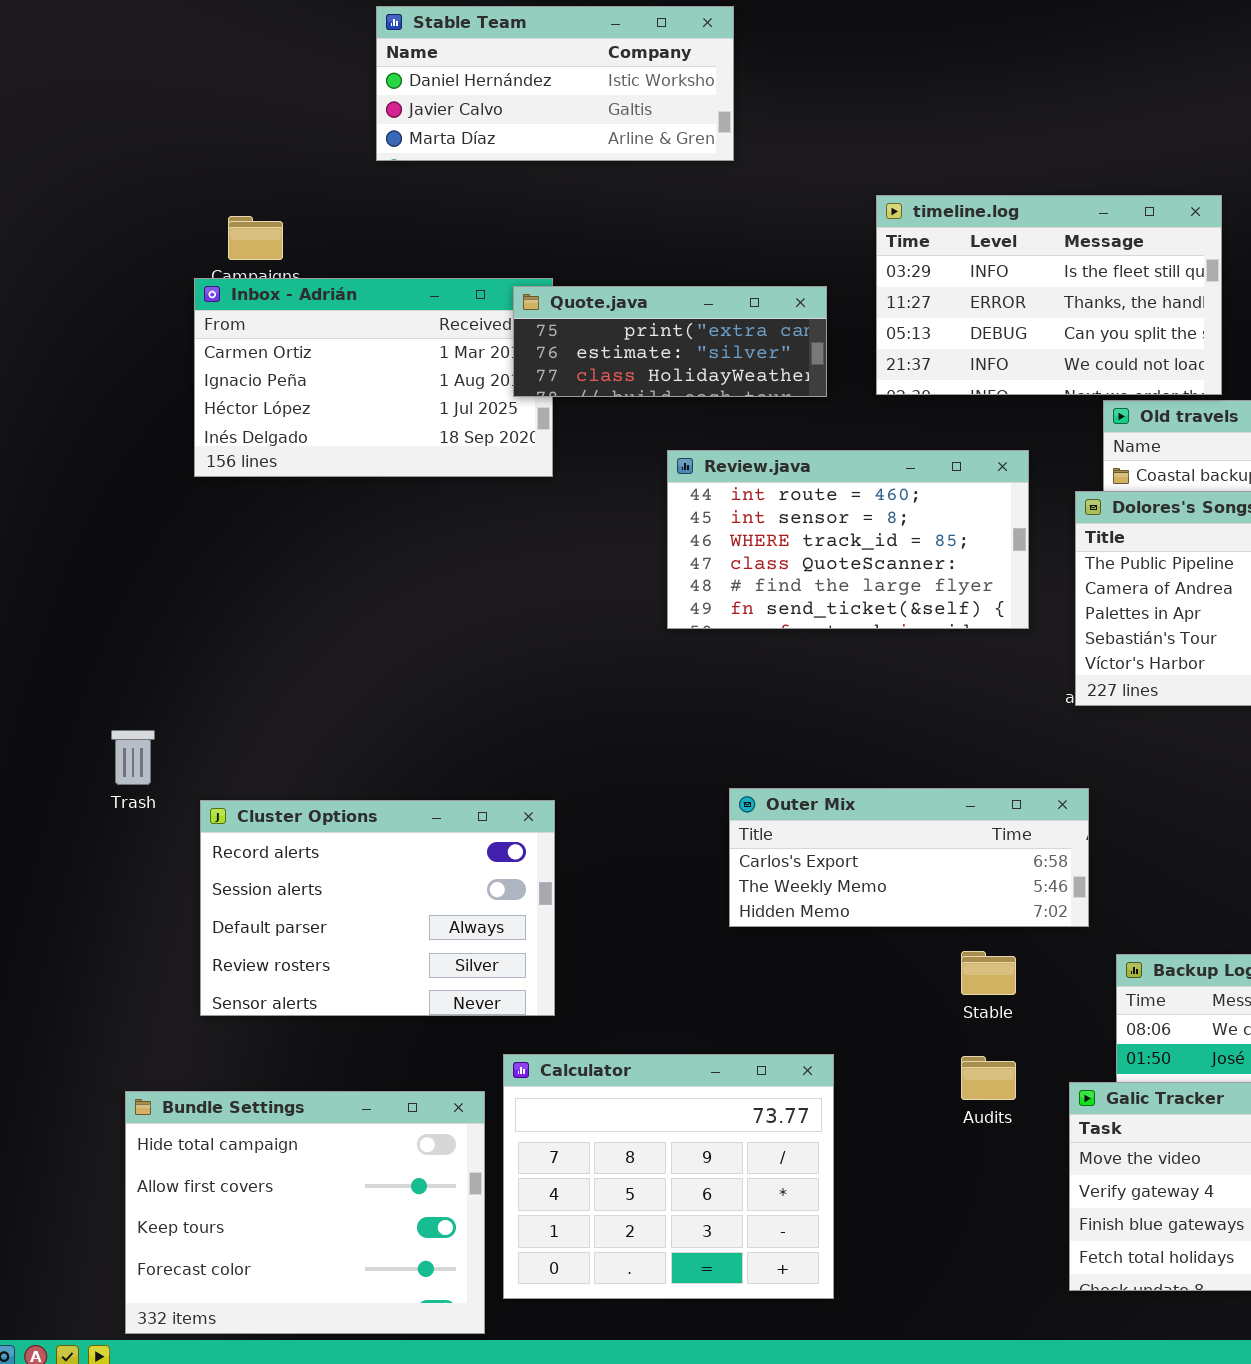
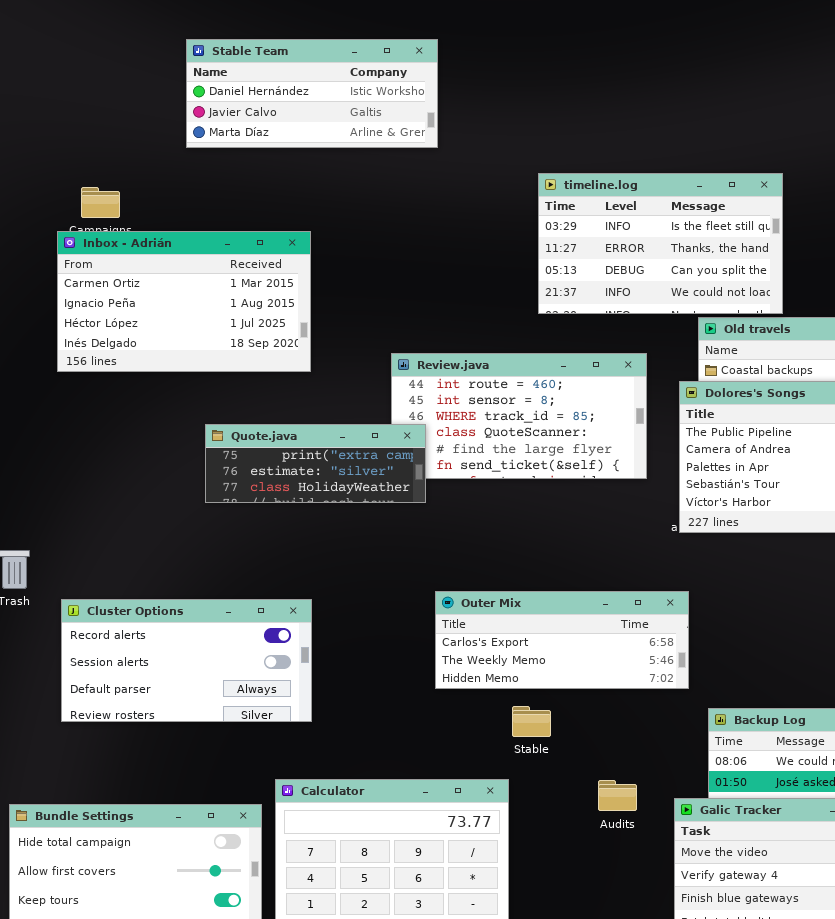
Quote.java: [513,286,827,397] -> [205,424,426,503], moved
Cluster Options: [200,800,555,1016] -> [61,599,312,722], resized
Stable: [961,951,1016,995] -> [512,706,551,737], moved

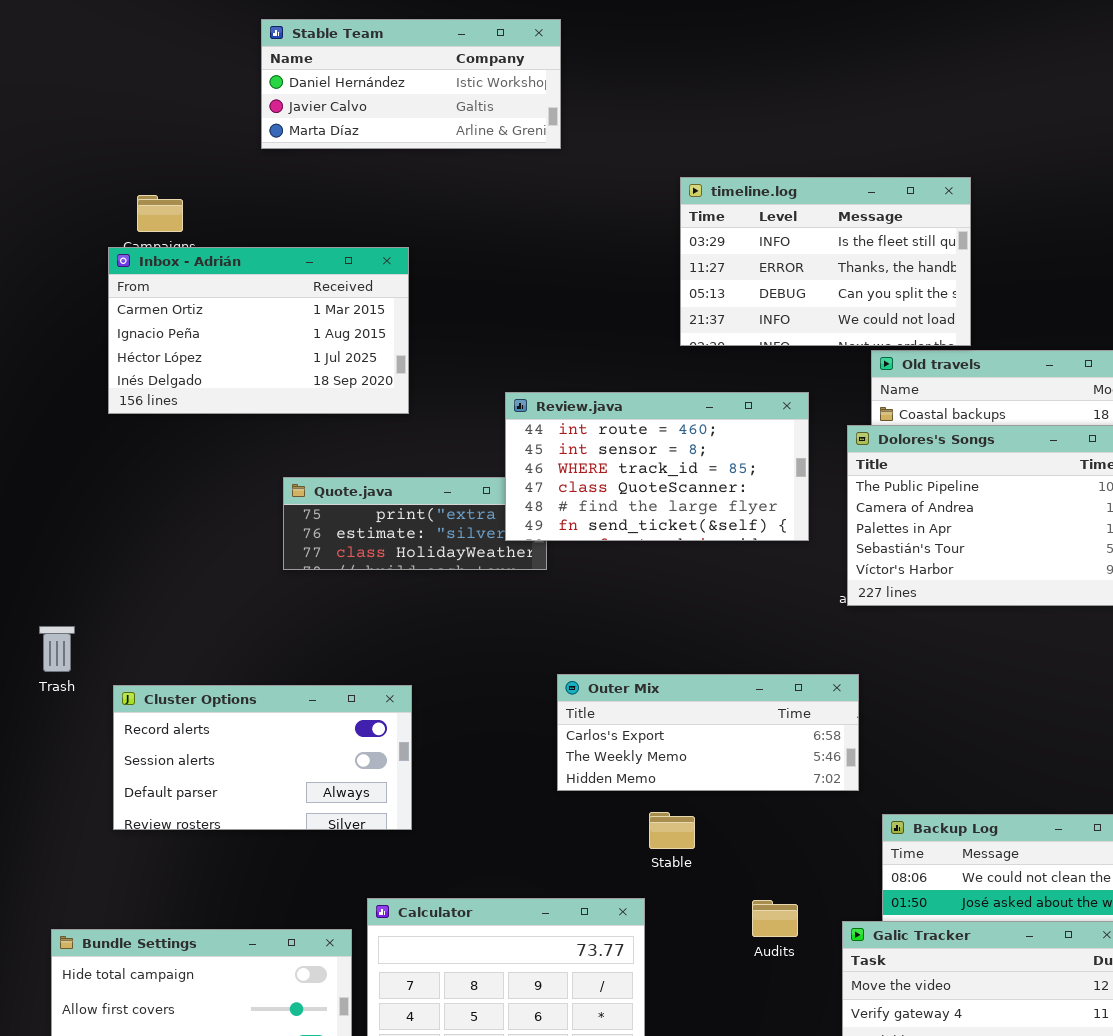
Review.java: [391,353,647,479] -> [505,392,809,541], raised

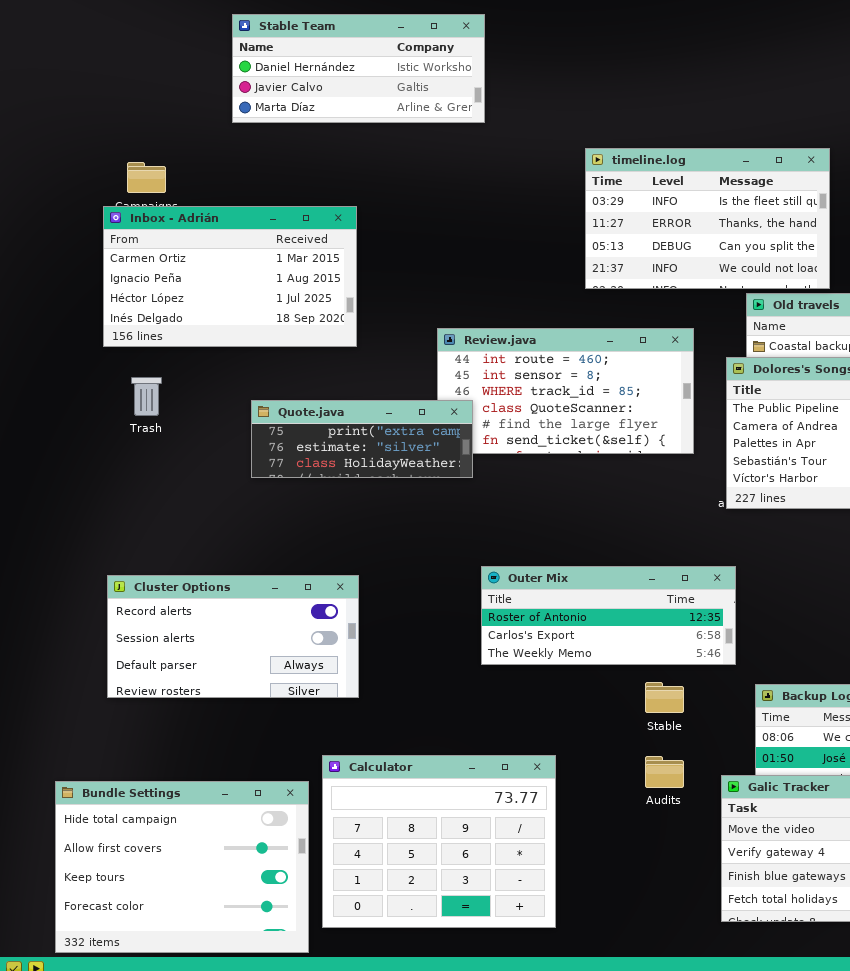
Quote.java: [283,477,547,570] -> [251,400,473,478], raised
Trash: [39,626,75,672] -> [131,377,162,416], moved
Outer Mix: [557,674,859,791] -> [481,566,736,665], scrolled up 1 row
Stable: [649,812,695,849] -> [645,682,684,713], moved

